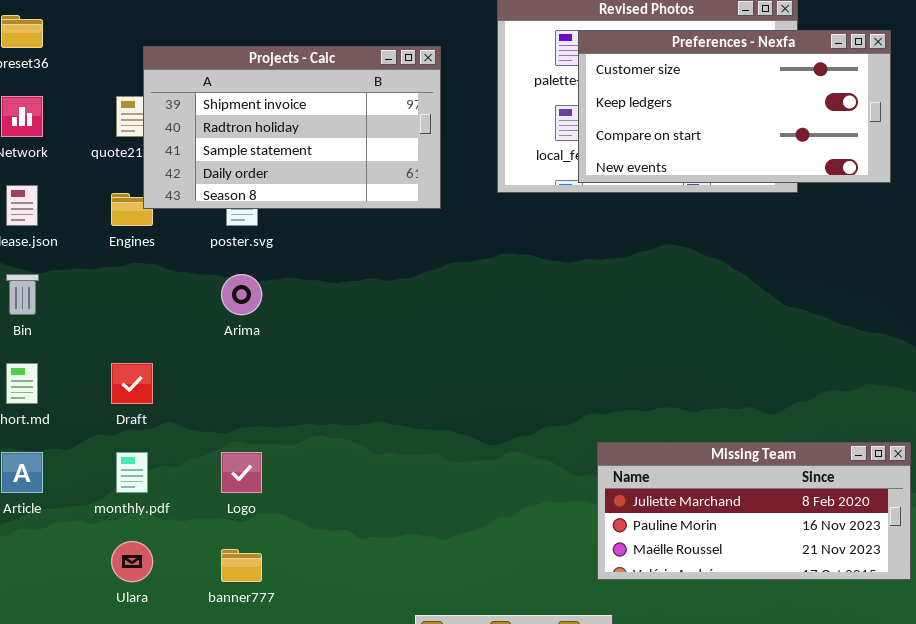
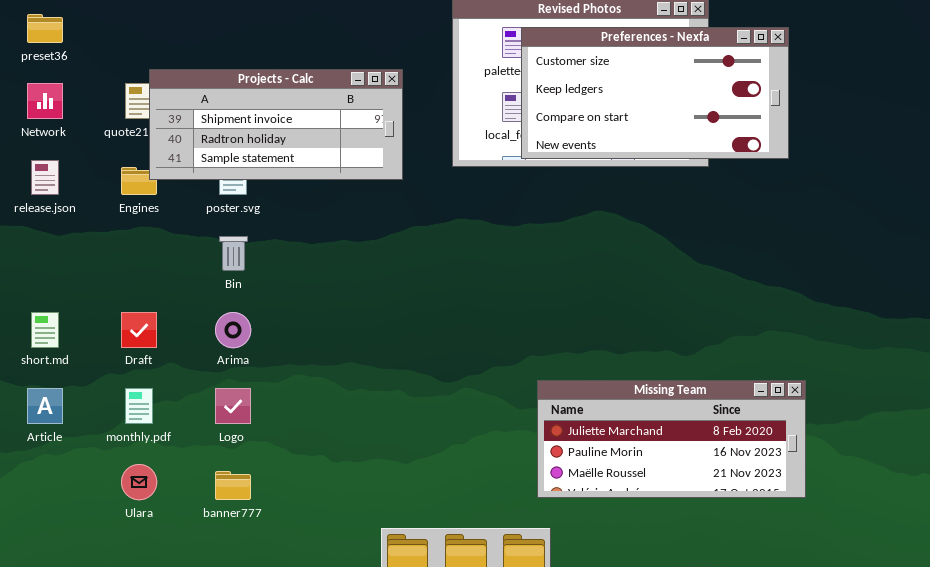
Projects - Calc: [143,46,441,209] -> [149,69,403,180], resized
Bin: [6,274,39,315] -> [219,236,248,271], moved
Arima: [221,274,262,315] -> [215,312,251,348], moved

